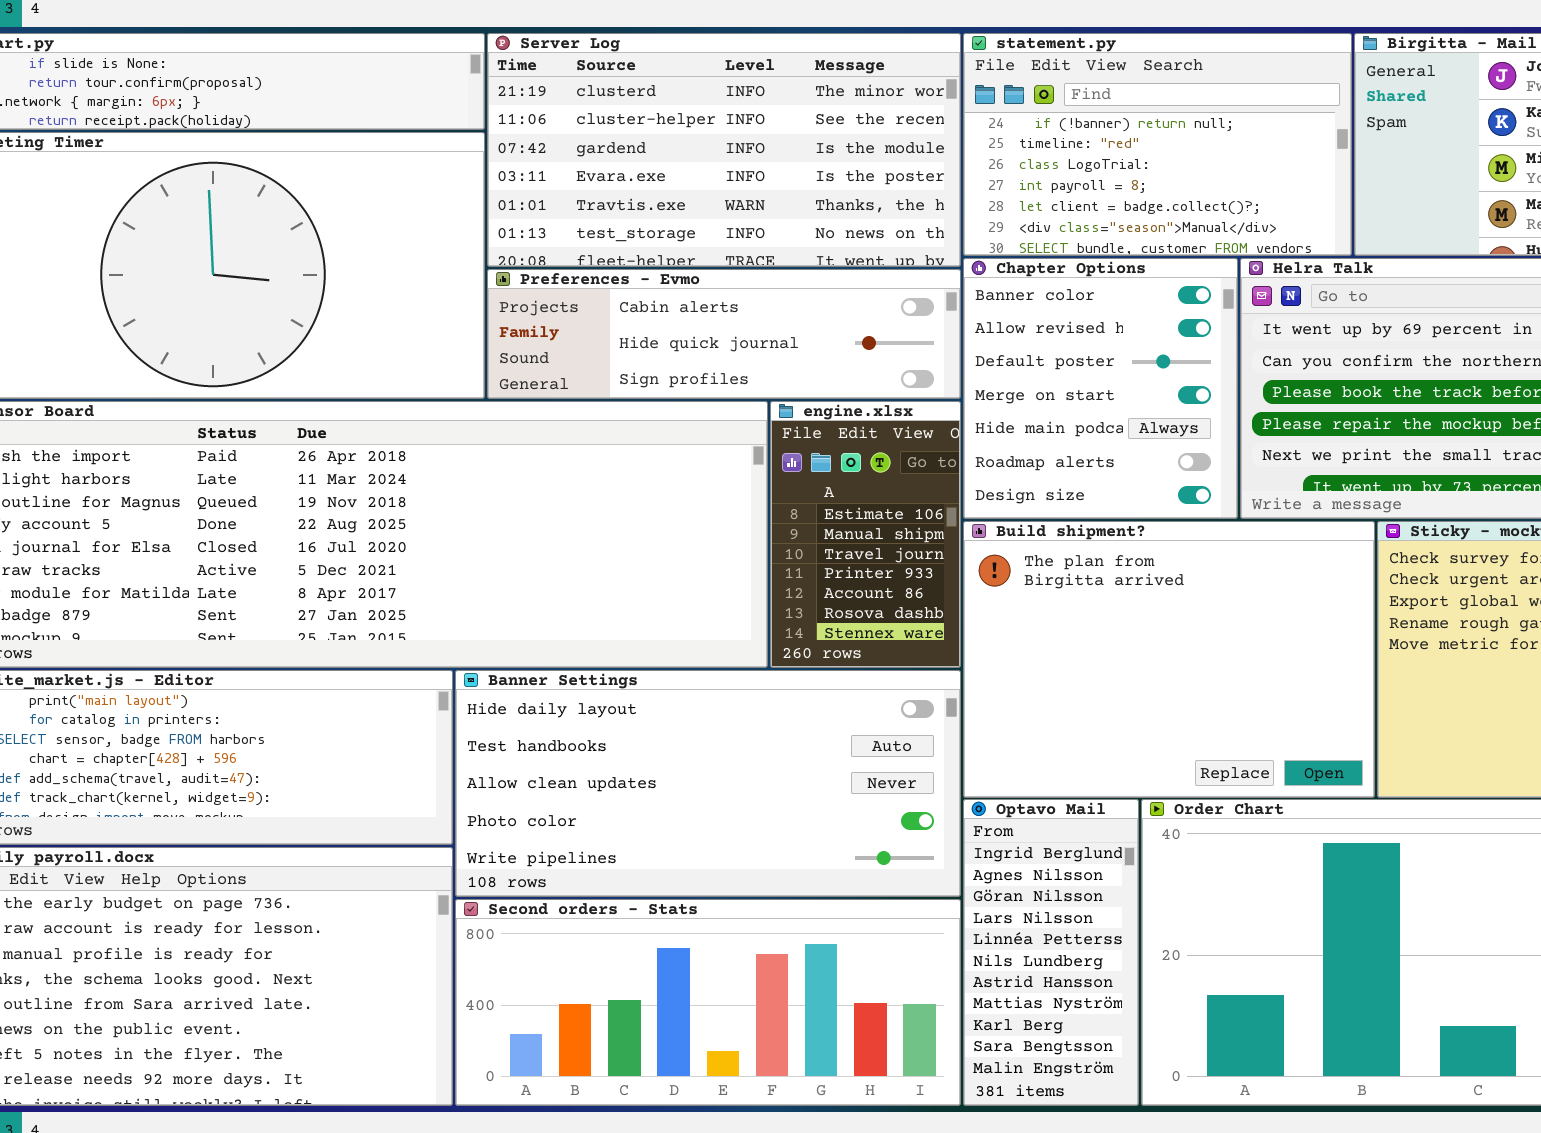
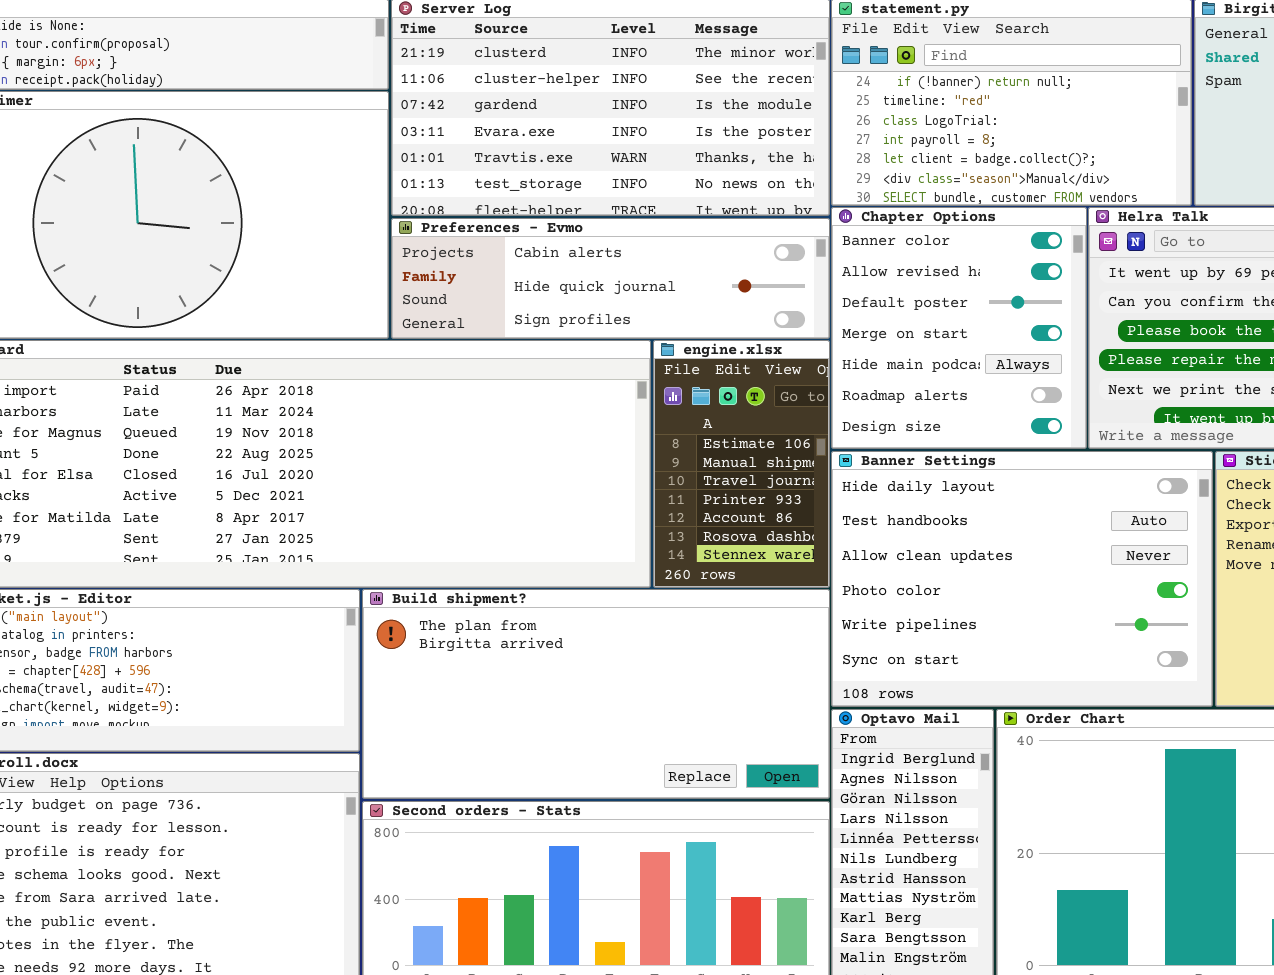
Build shipment?: [963,521,1375,798] -> [362,589,830,799], moved, resized
Banner Settings: [455,670,961,897] -> [831,451,1213,707], moved, resized

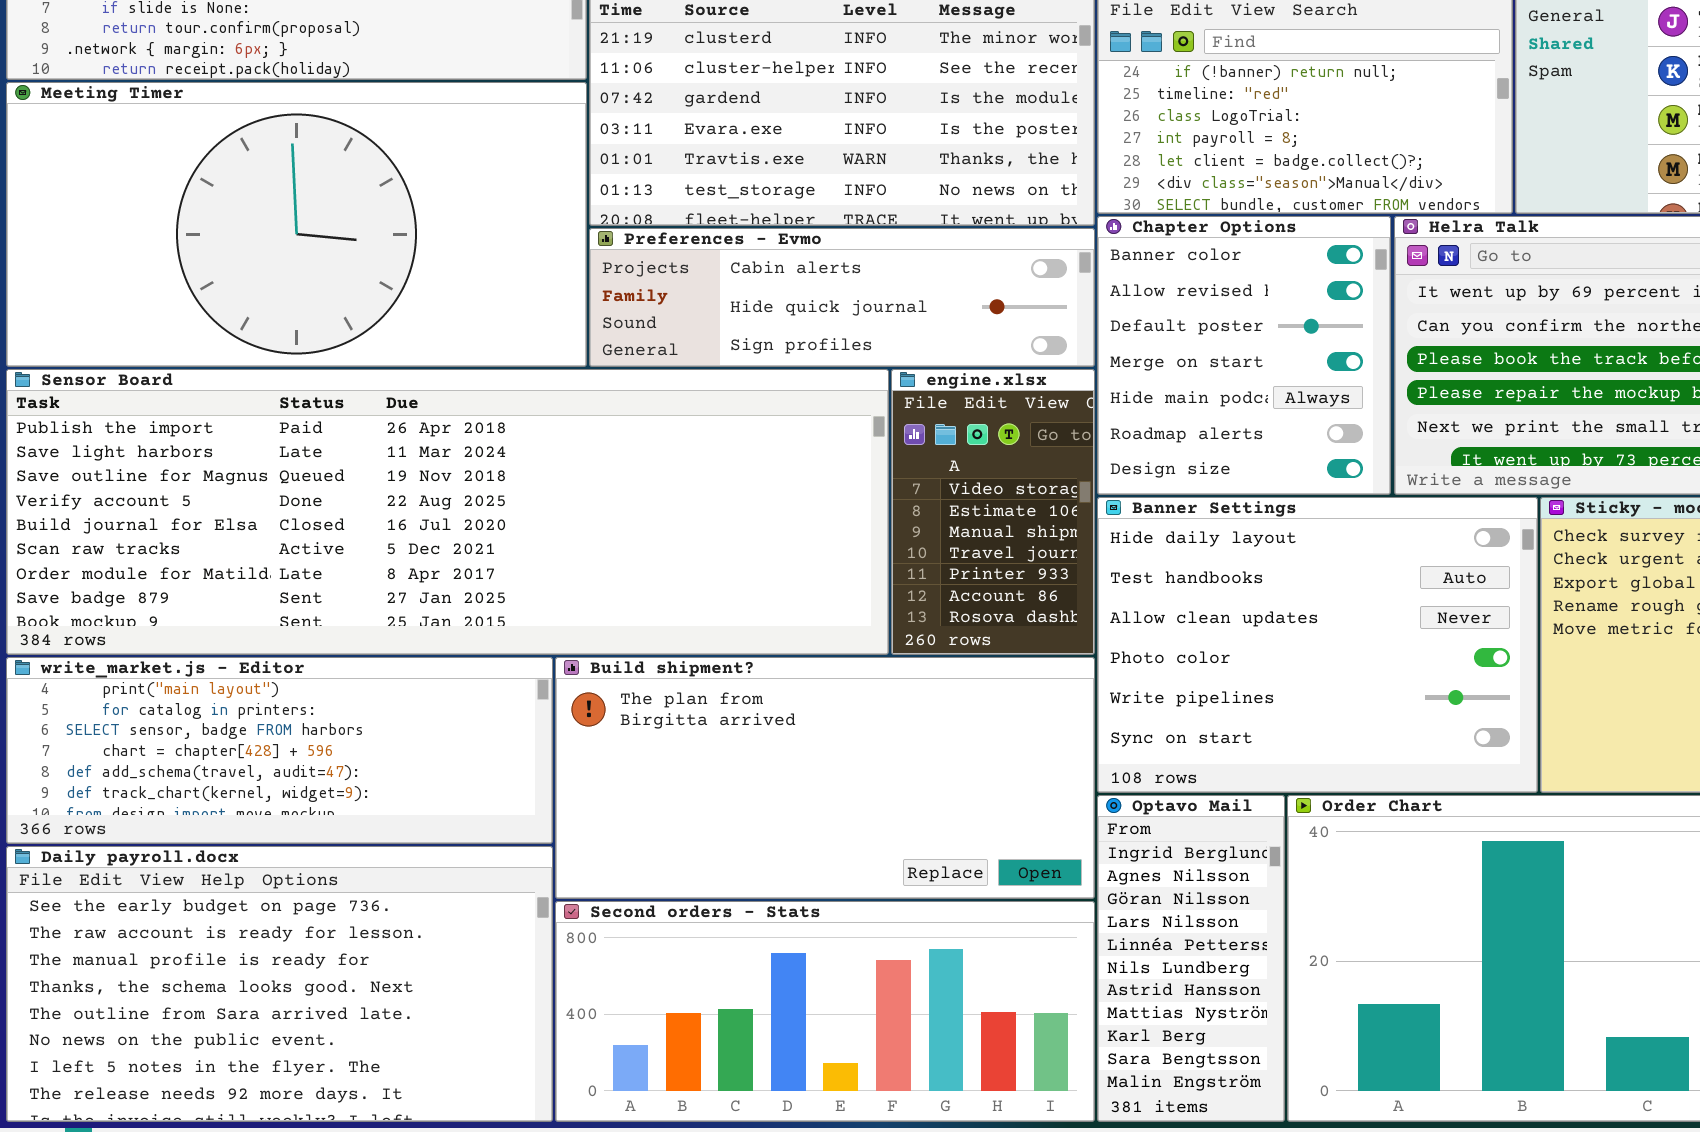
engine.xlsx: [653,340,830,588] -> [891,369,1095,655], scrolled up 1 row

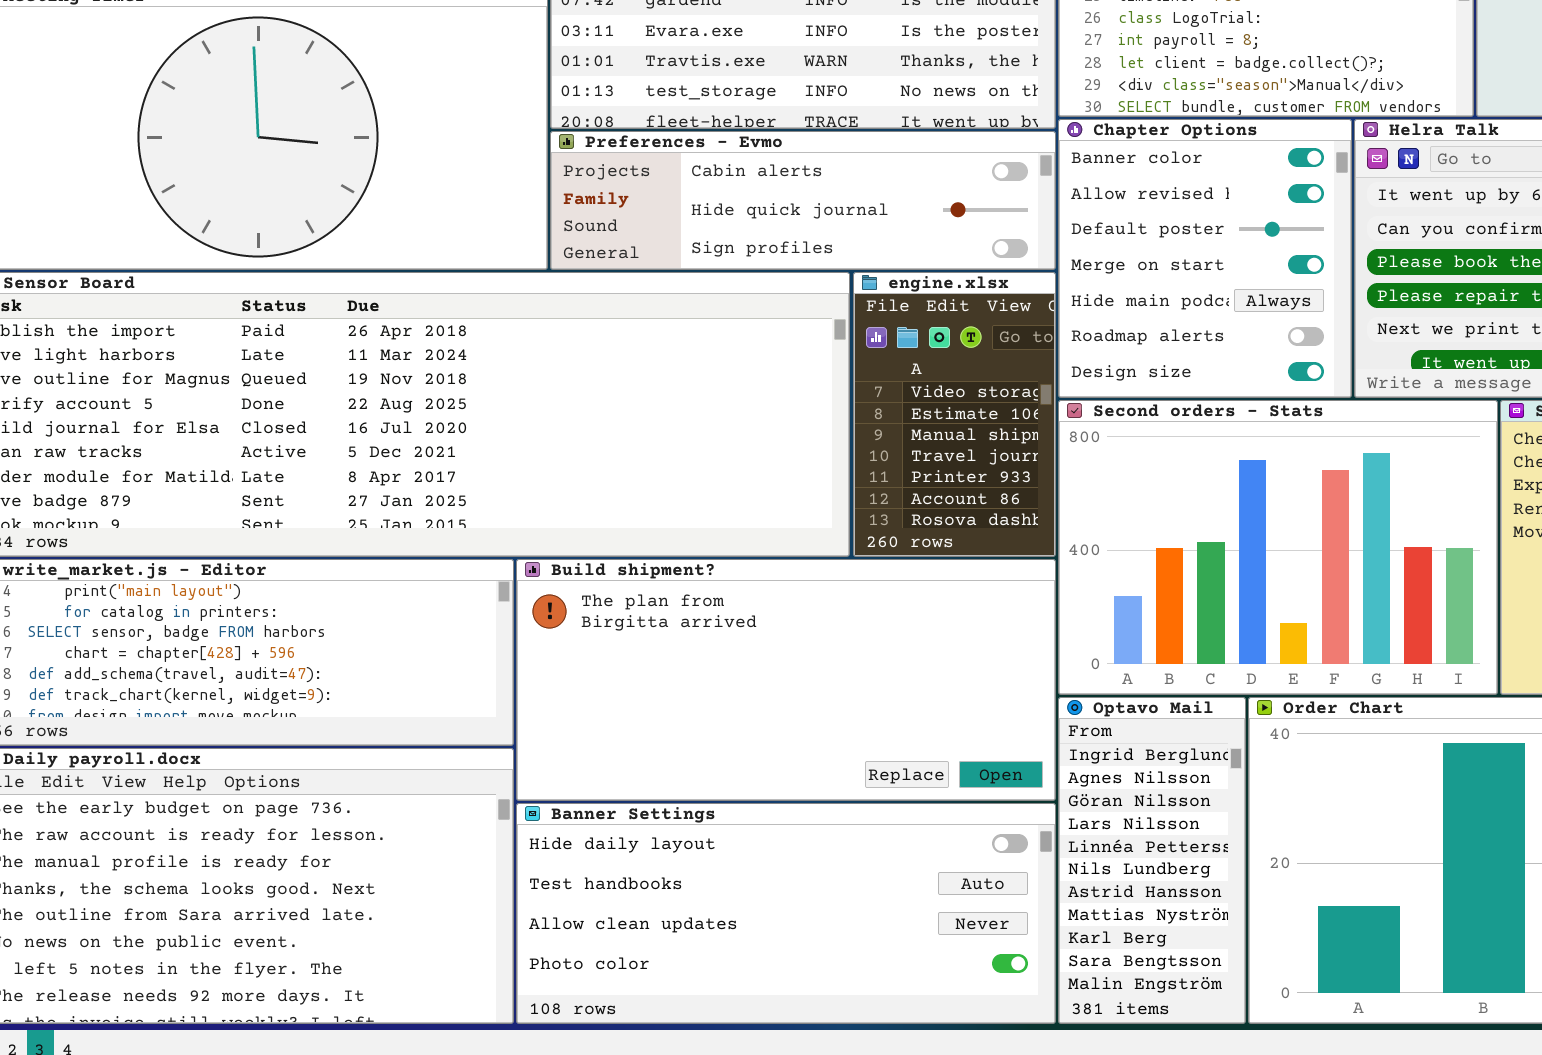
Banner Settings: [1097,497,1538,793] -> [516,803,1056,1024], moved, resized
Second orders - Stats: [555,901,1095,1122] -> [1058,400,1498,695], moved, resized

